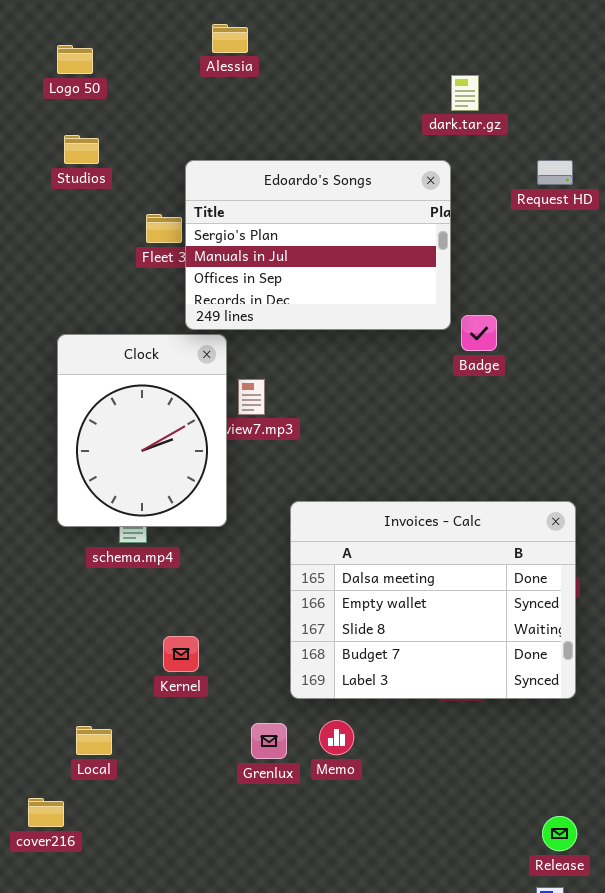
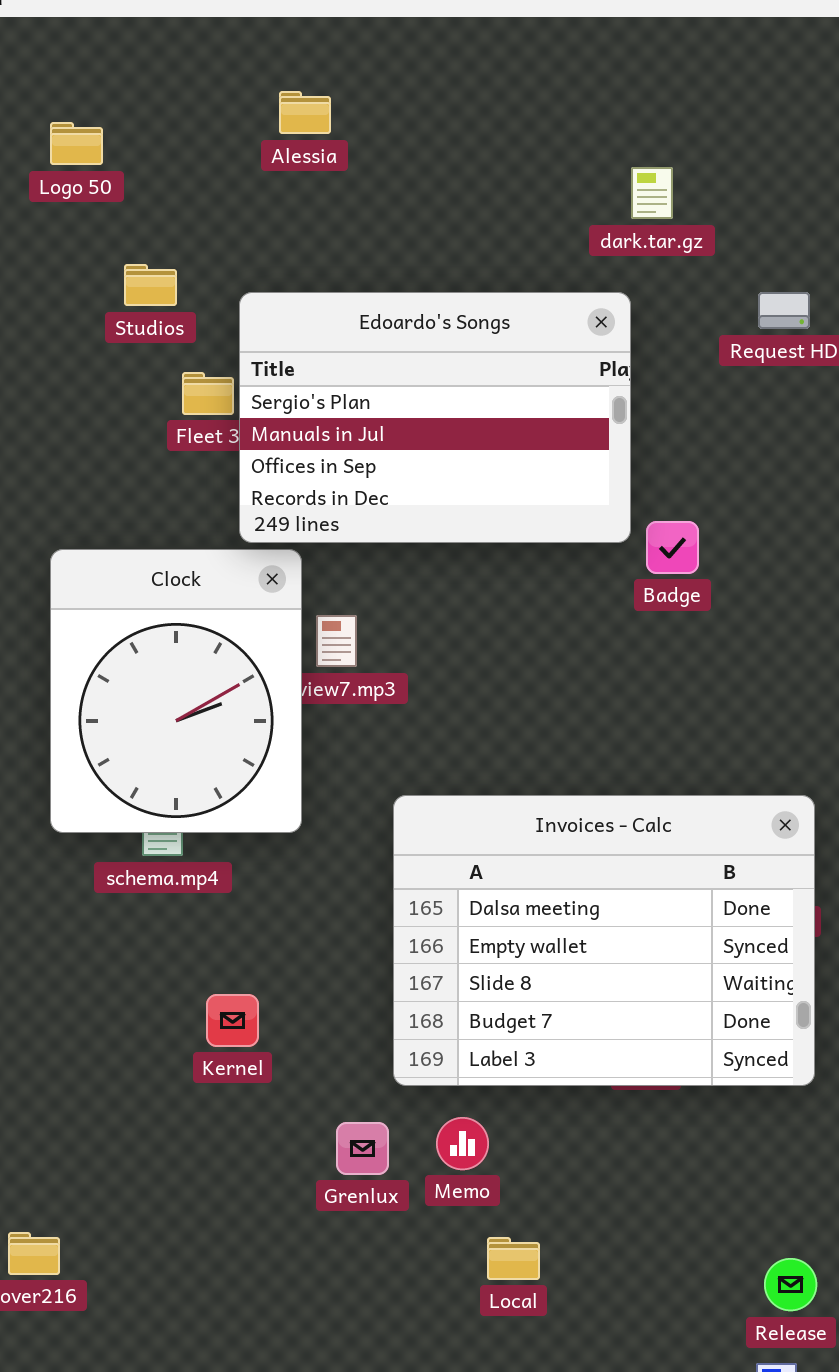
Studios: [64,135,99,164] -> [124,264,177,306], moved
Local: [76,726,112,755] -> [487,1237,540,1280], moved

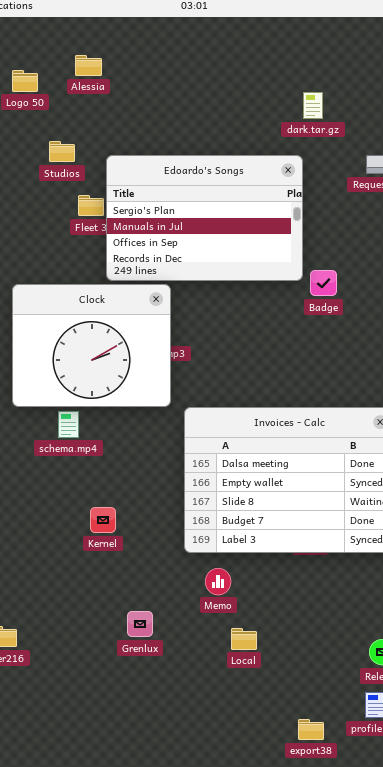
Alessia: [279,91,331,134] -> [75,55,102,76], moved
Clock: [50,549,302,833] -> [12,284,171,407], resized
Grenlux: [336,1122,389,1175] -> [127,611,153,637], moved

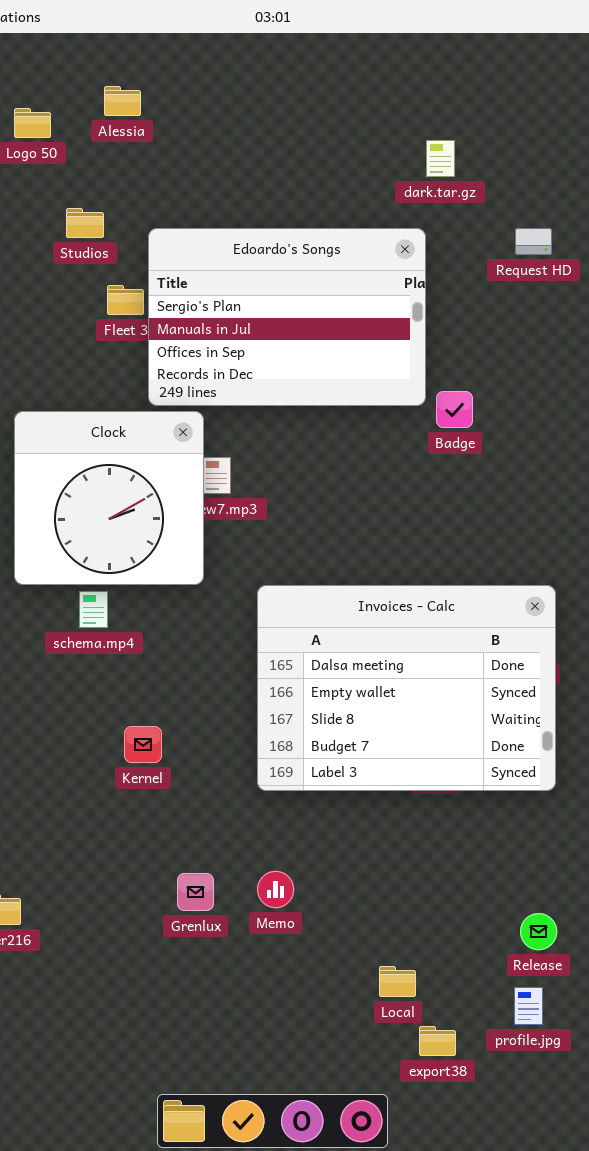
Clock: [12,284,171,407] -> [14,411,204,585], resized
Memo: [205,568,231,595] -> [257,871,294,908], moved
Local: [231,628,257,650] -> [379,966,416,997], moved

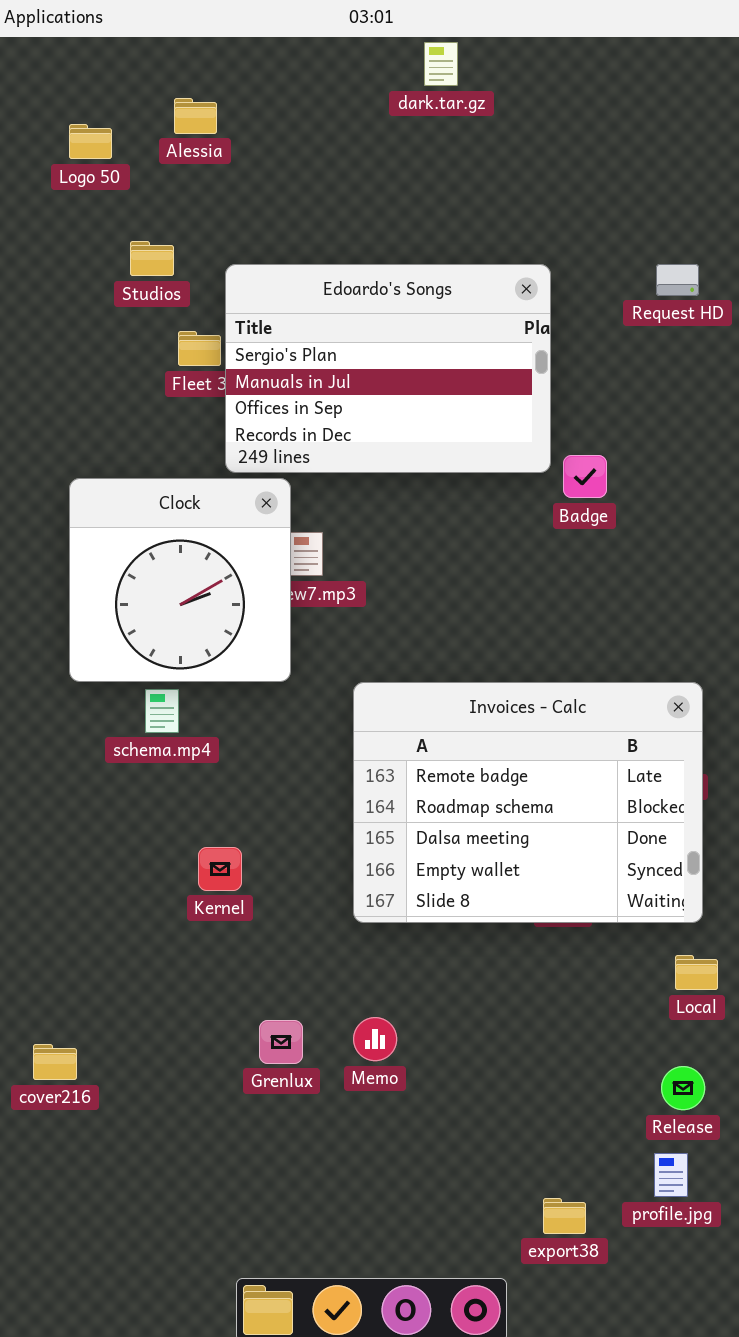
dark.tar.gz: [426,140,455,177] -> [424,42,458,86], moved
Invoices - Calc: [257,585,556,791] -> [353,682,703,923], scrolled up 2 rows
Local: [379,966,416,997] -> [675,955,718,990], moved

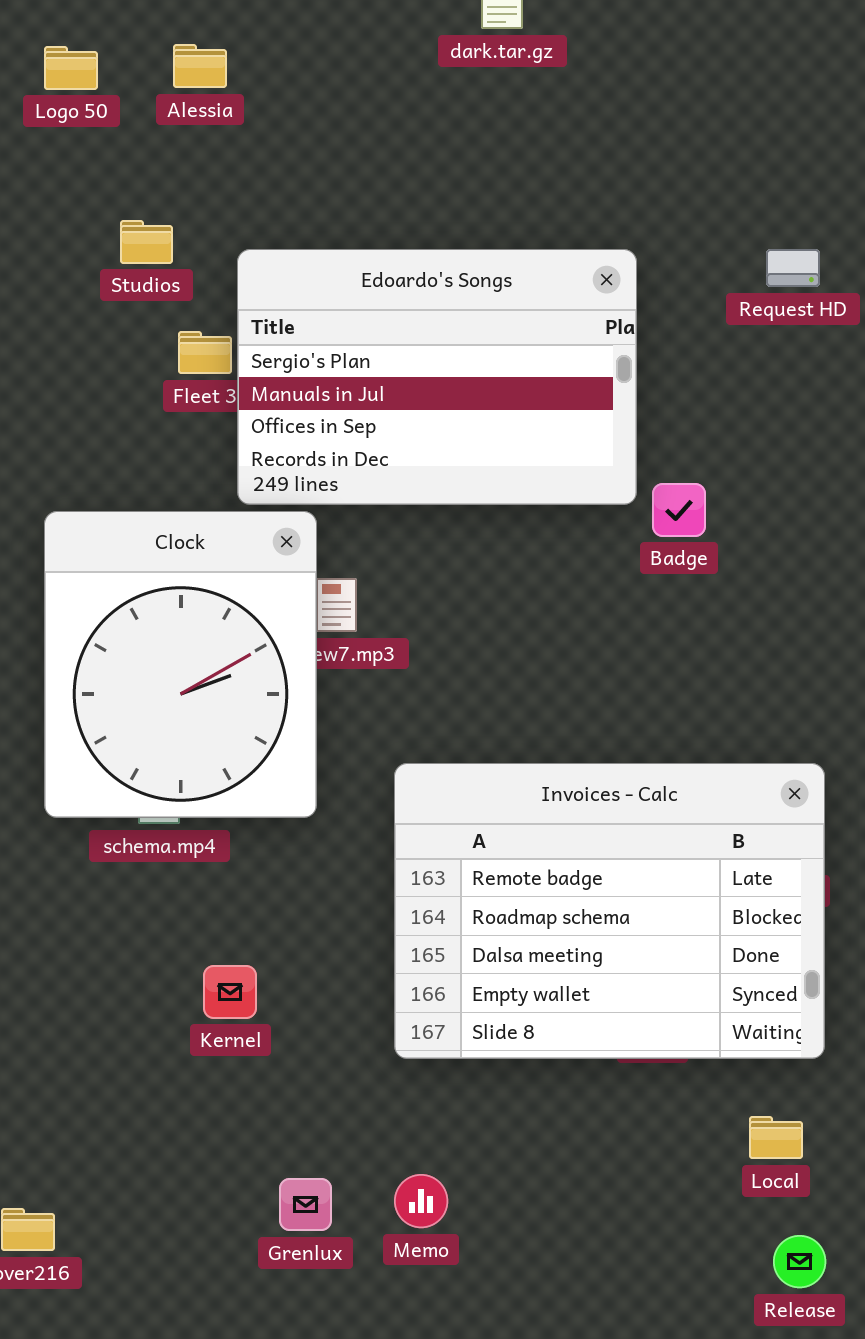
Logo 50: [69,124,112,159] -> [44,46,98,90], moved
Clock: [69,478,291,682] -> [44,511,317,818], resized
Local: [675,955,718,990] -> [749,1116,803,1159], moved

